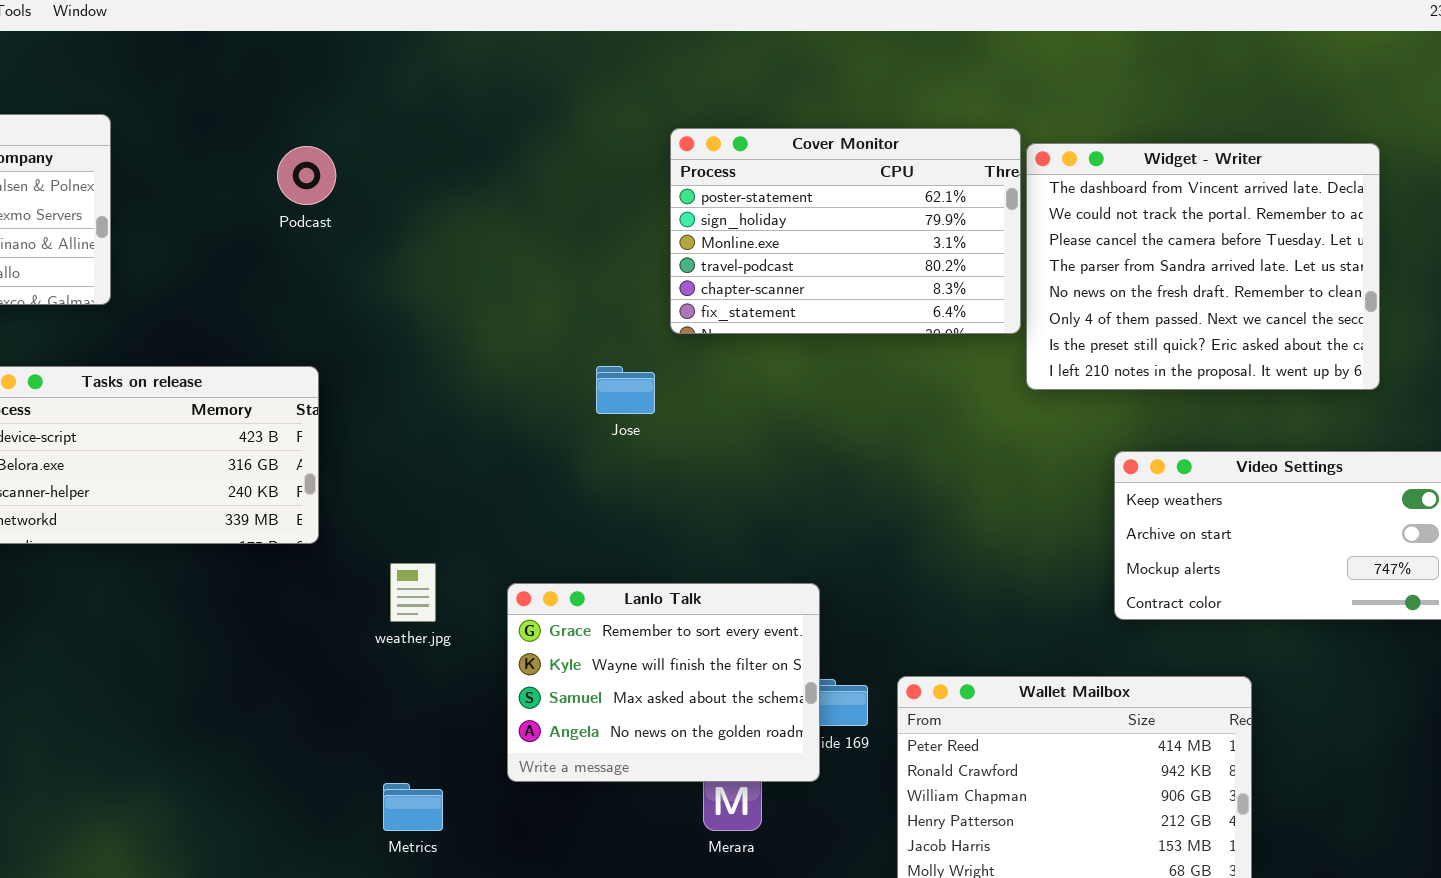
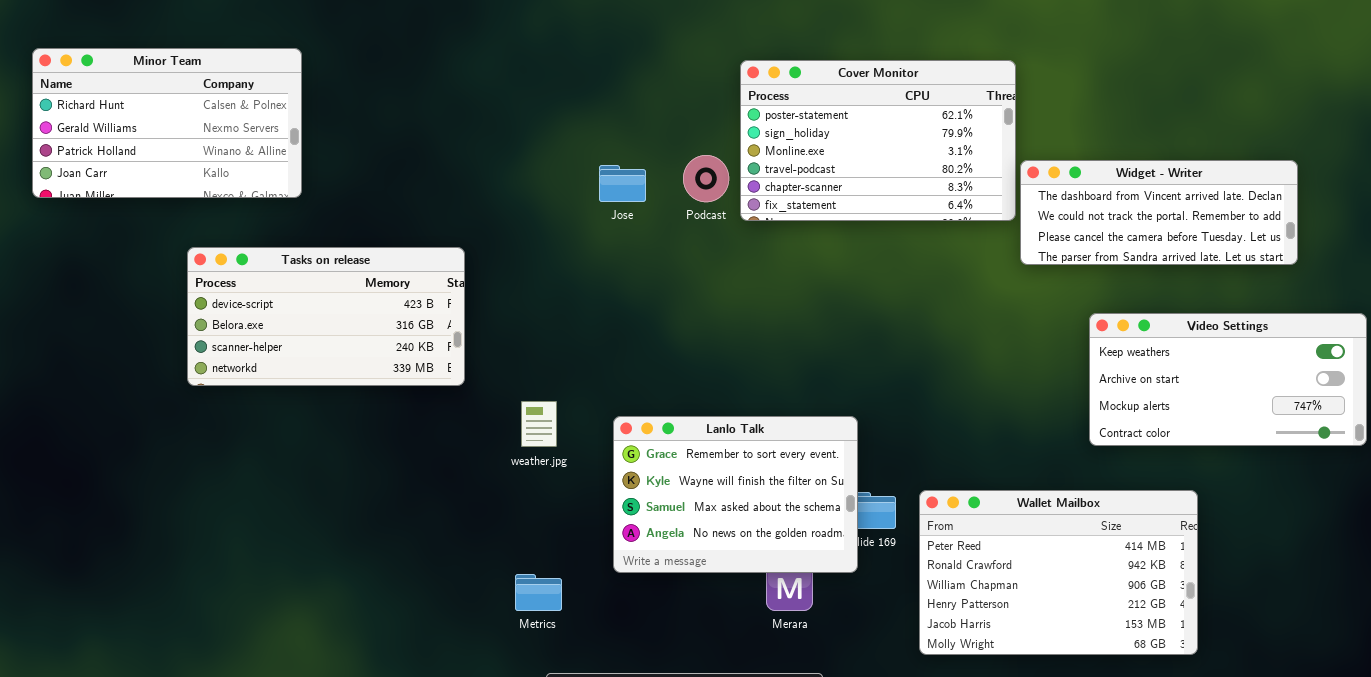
Widget - Writer: [1026,143,1380,390] -> [1020,160,1298,265], resized
Podcast: [277,146,336,205] -> [683,155,729,202], moved
Jose: [596,366,655,414] -> [599,165,646,202], moved

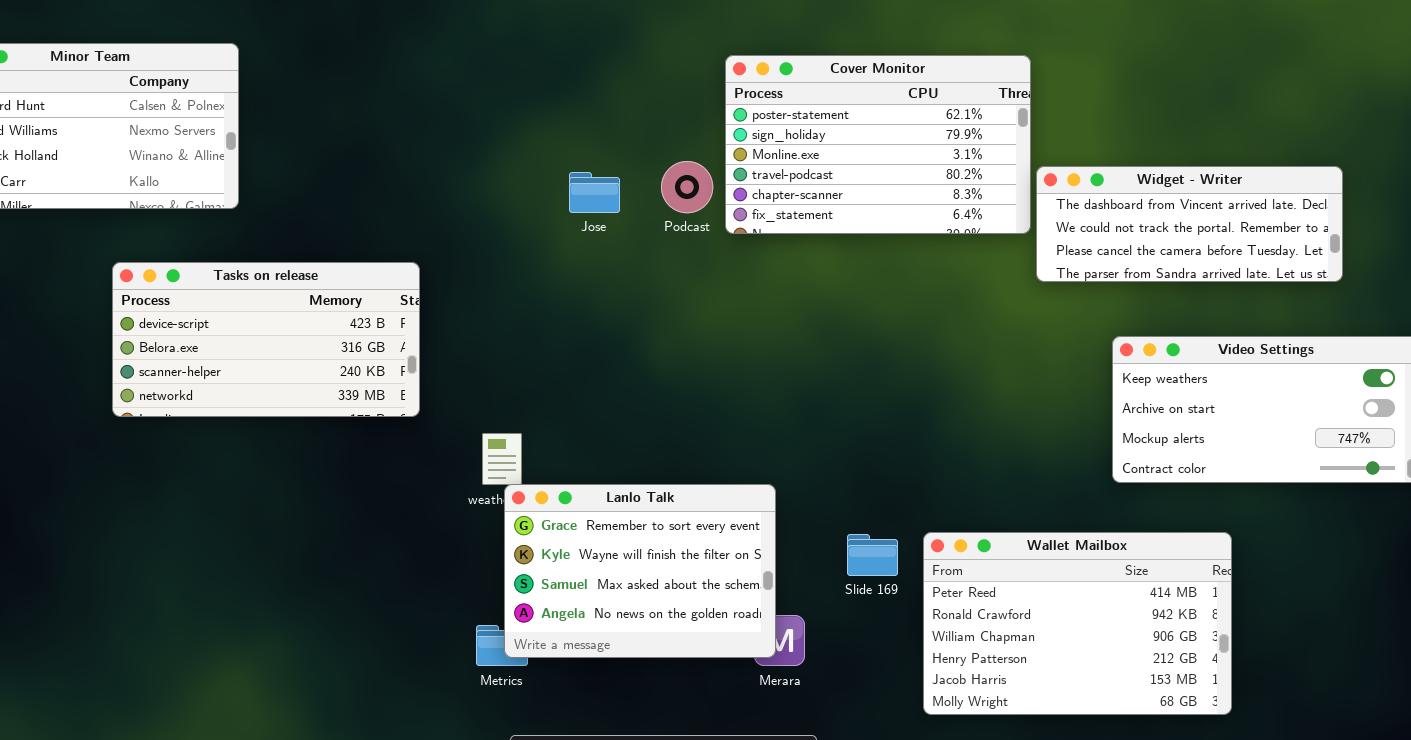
Lanlo Talk: [613,416,858,573] -> [504,484,776,658], moved

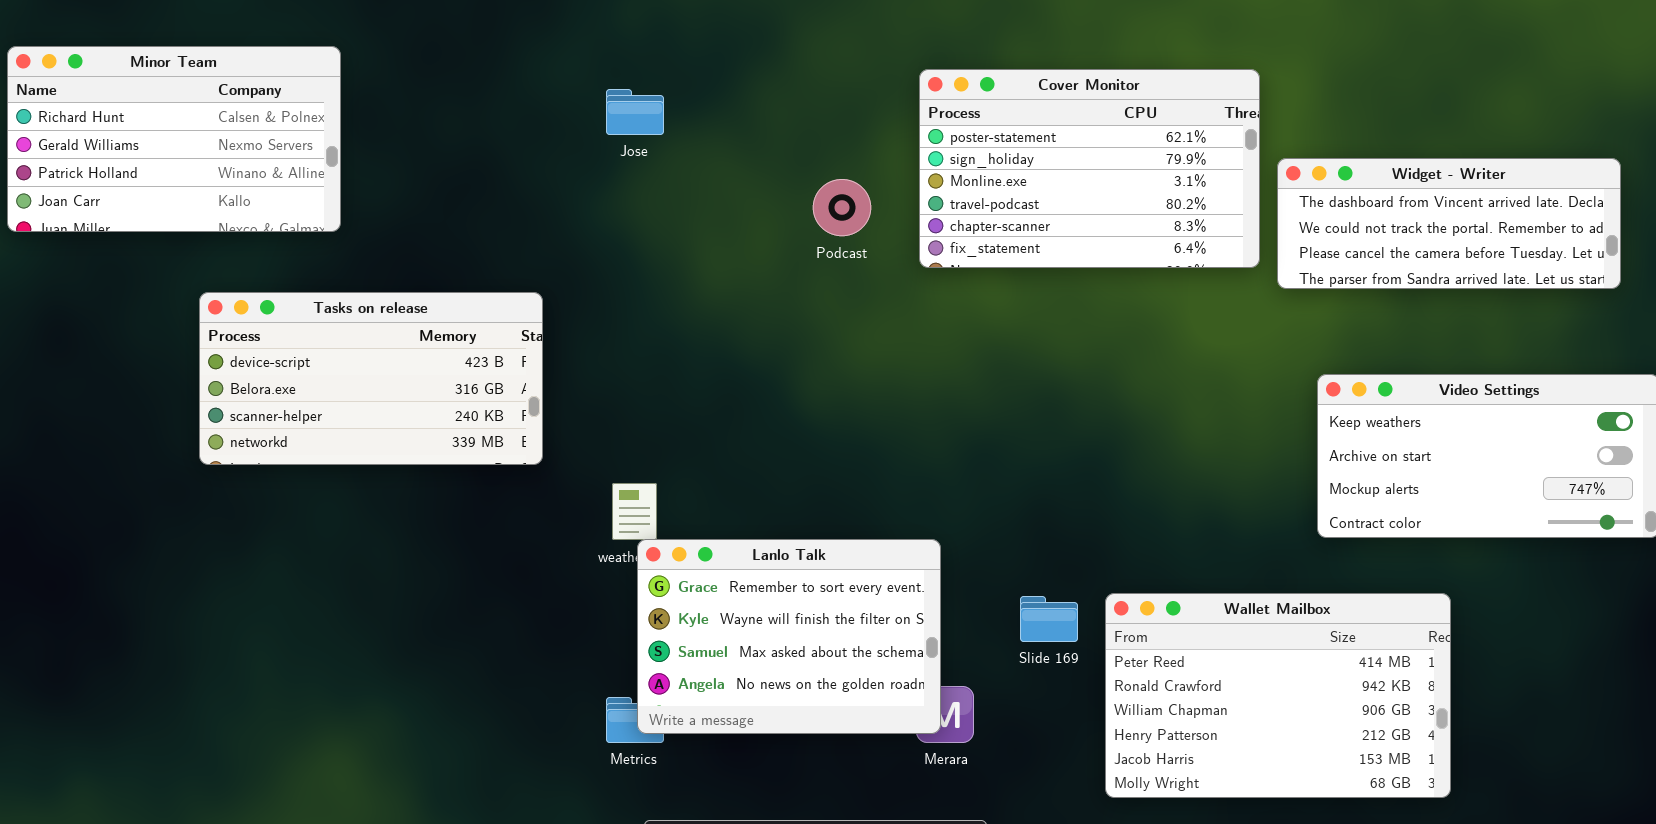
Cover Monitor: [725,55,1031,234] -> [919,69,1260,268], moved
Widget - Writer: [1036,166,1343,282] -> [1277,158,1621,289], moved
Jose: [569,172,620,213] -> [606,89,664,135], moved

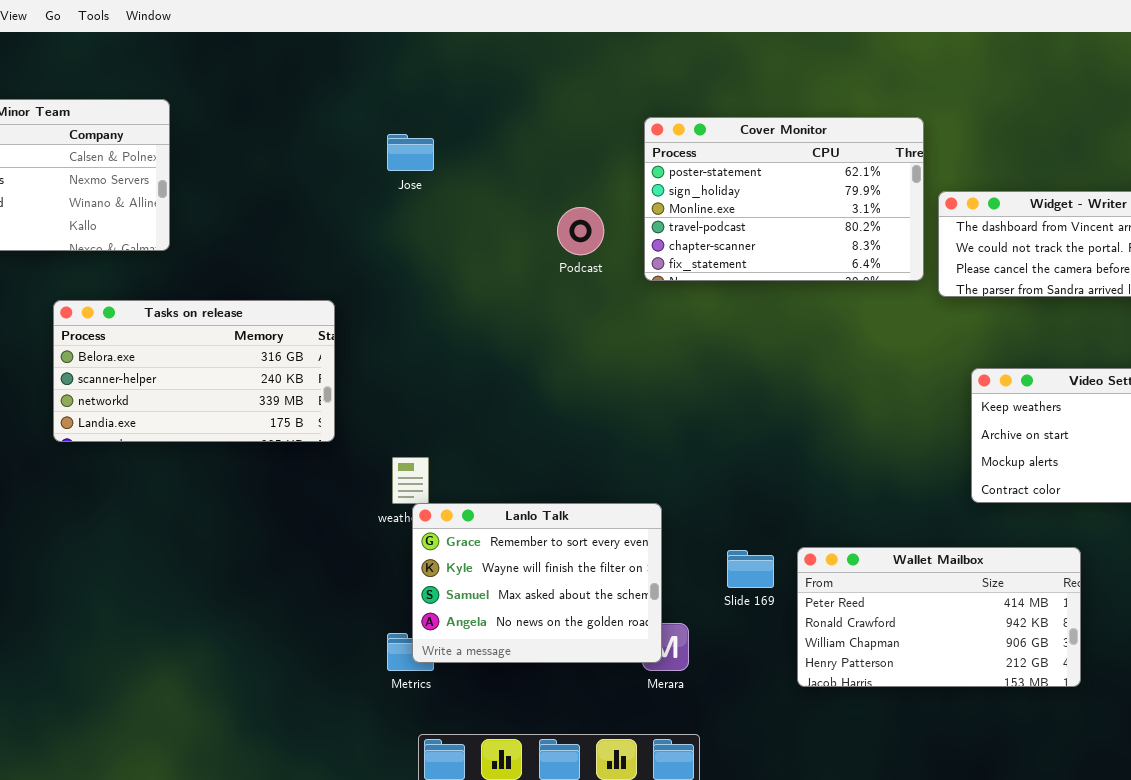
Tasks on release: [199,292,543,465] -> [53,300,335,442], scrolled down 1 row
Wallet Mailbox: [1105,593,1451,798] -> [797,547,1081,687], resized

